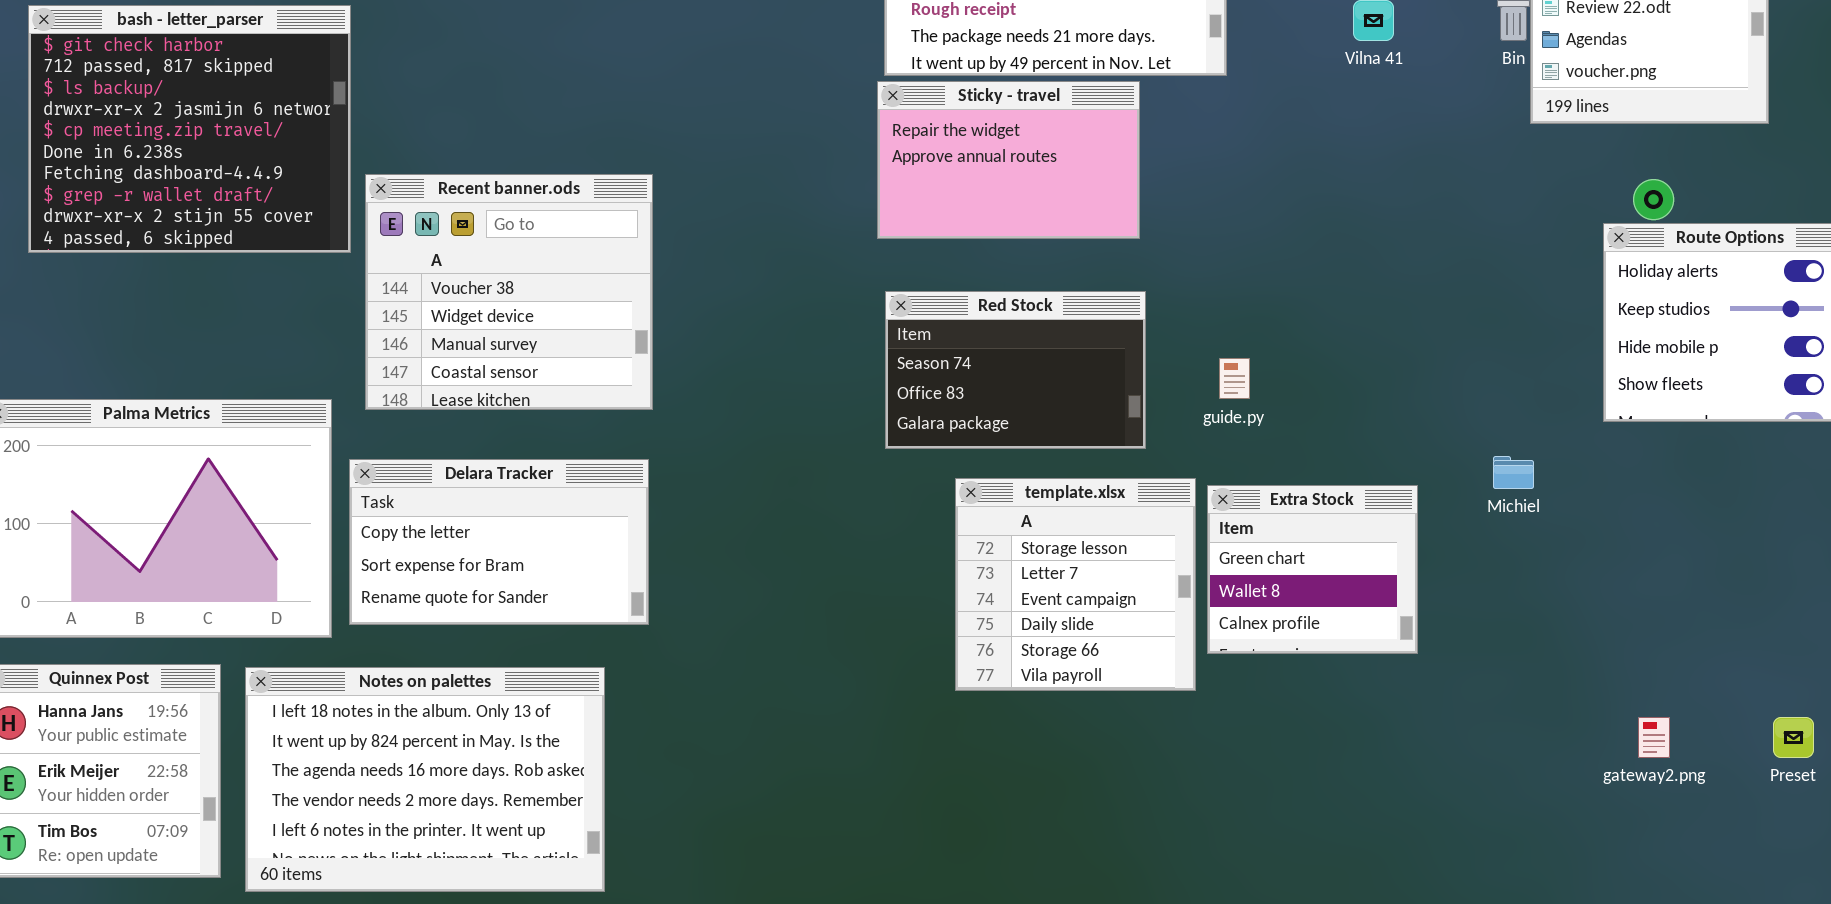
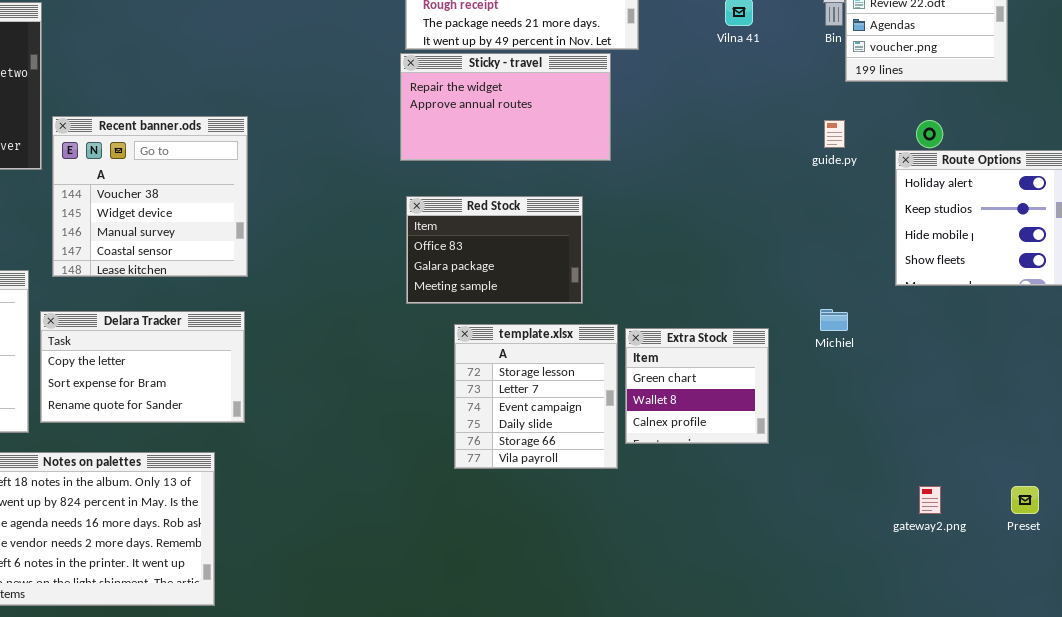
Sticky - travel: [877,81,1140,239] -> [400,53,611,161], resized
Red Stock: [885,291,1146,449] -> [406,196,583,304], scrolled down 1 row
guide.py: [1219,358,1250,399] -> [824,120,845,148], moved

